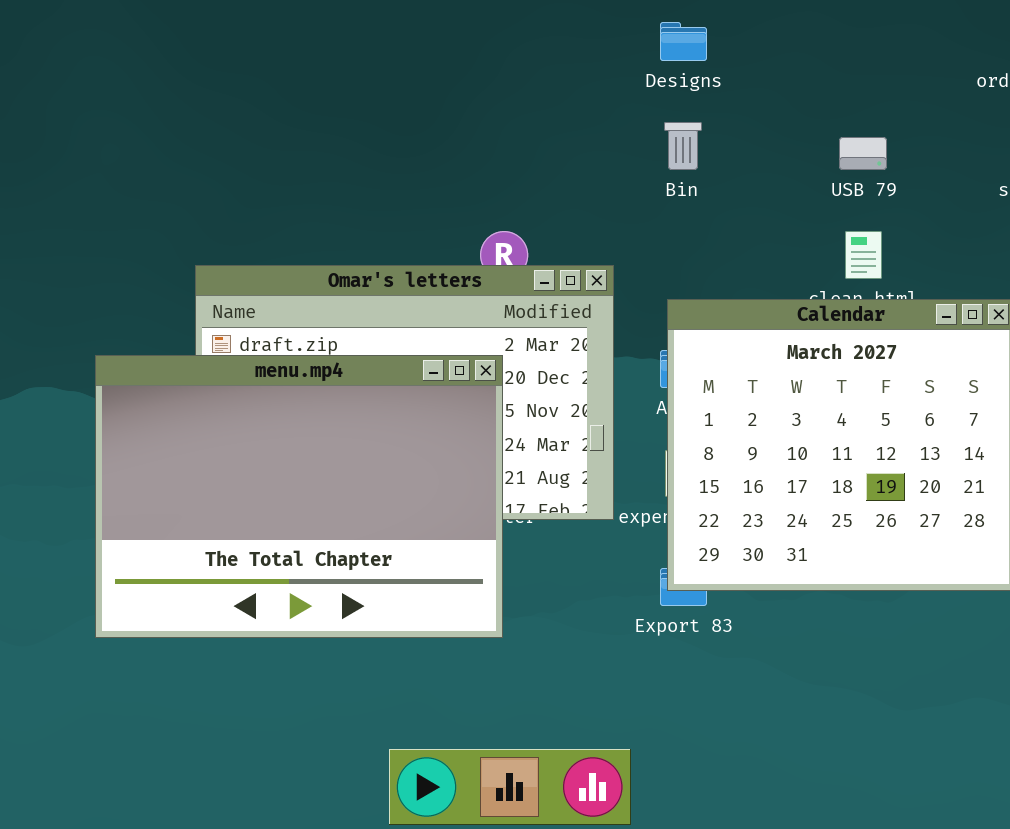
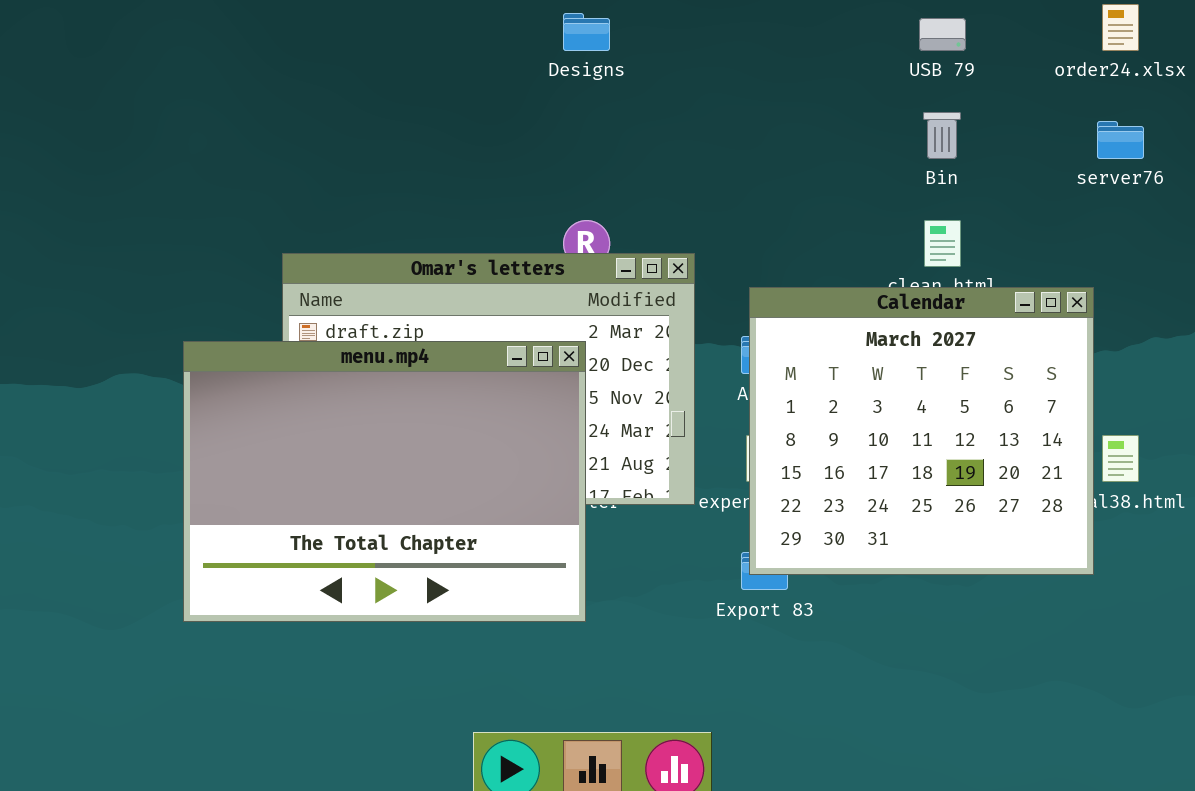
Designs: [660,22,707,61] -> [563,13,610,51], moved
Bin: [664,122,702,170] -> [923,112,961,159], moved
USB 79: [839,137,887,170] -> [919,18,966,51], moved

